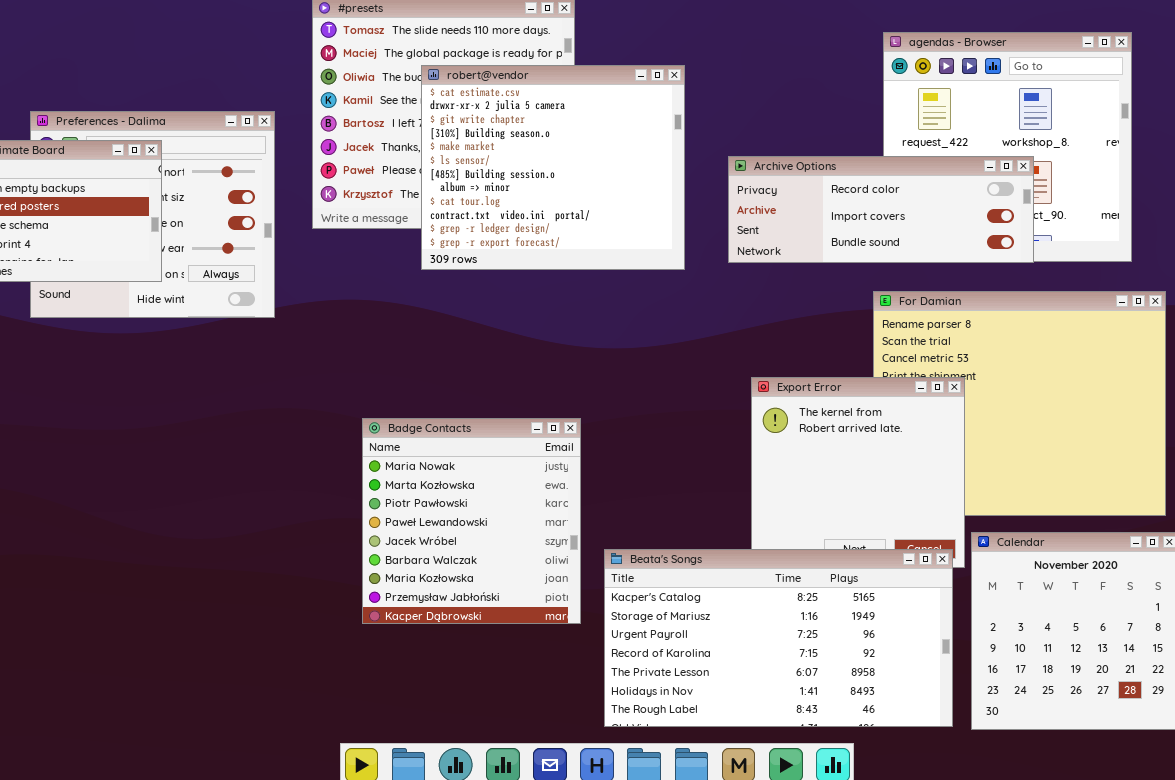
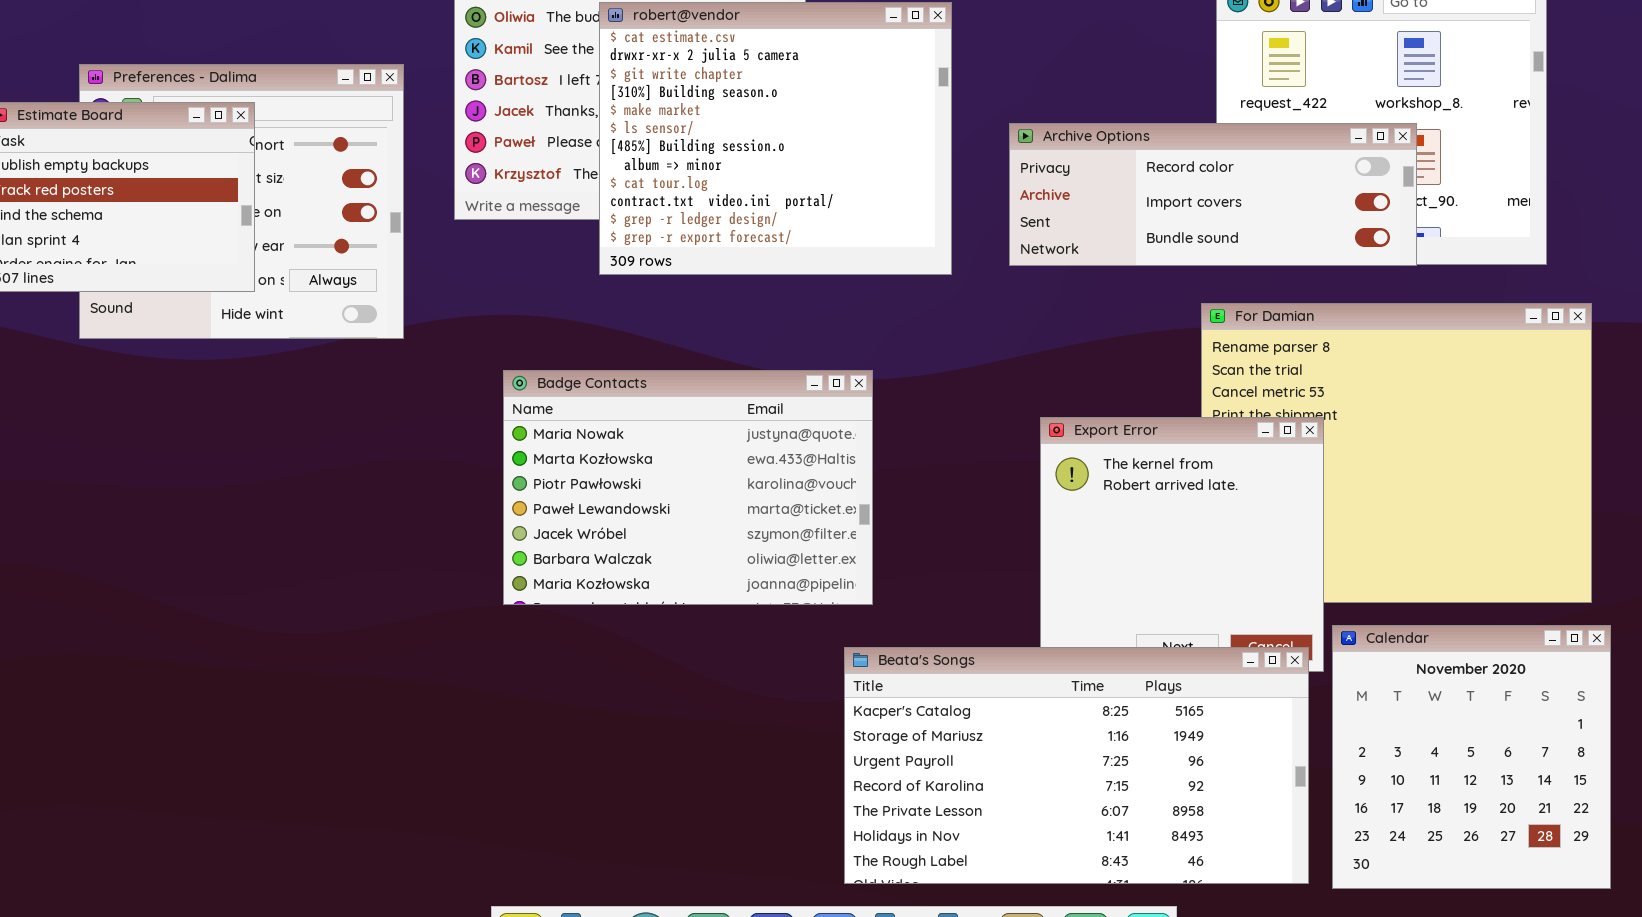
Badge Contacts: [362,418,581,624] -> [503,370,873,605], moved, resized

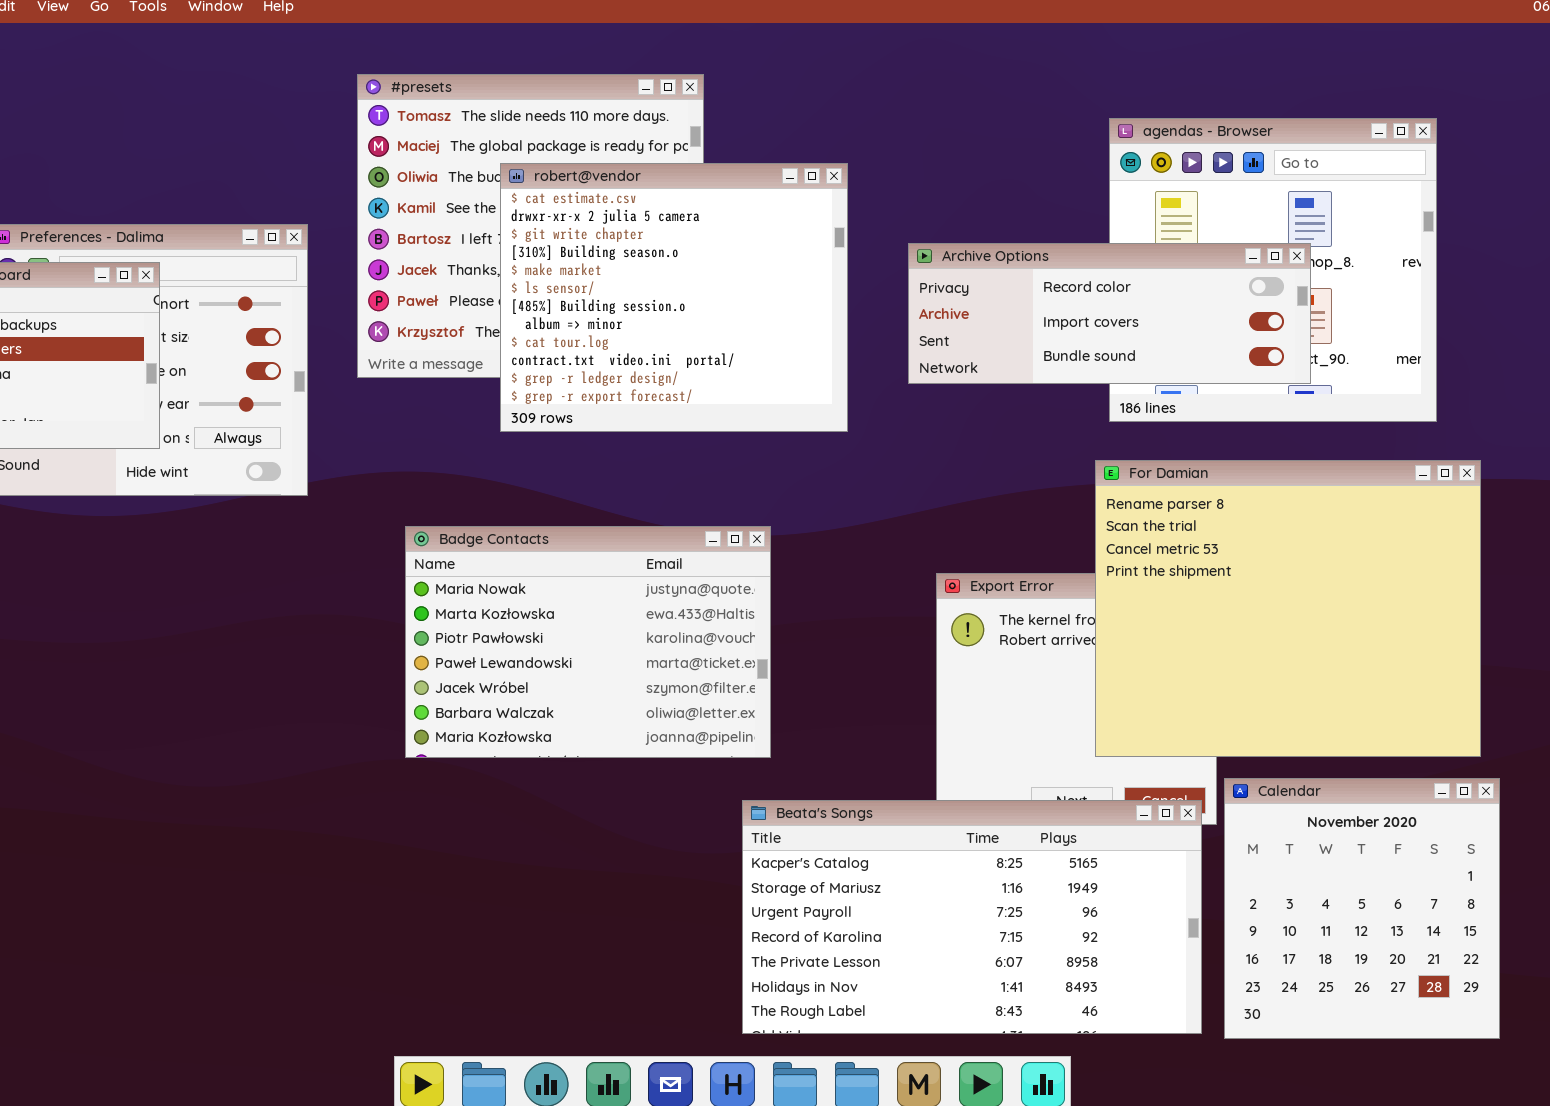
Archive Options: [1009,123,1417,266] -> [908,243,1311,384], moved
For Damian: [1201,303,1592,603] -> [1095,460,1481,757], raised

